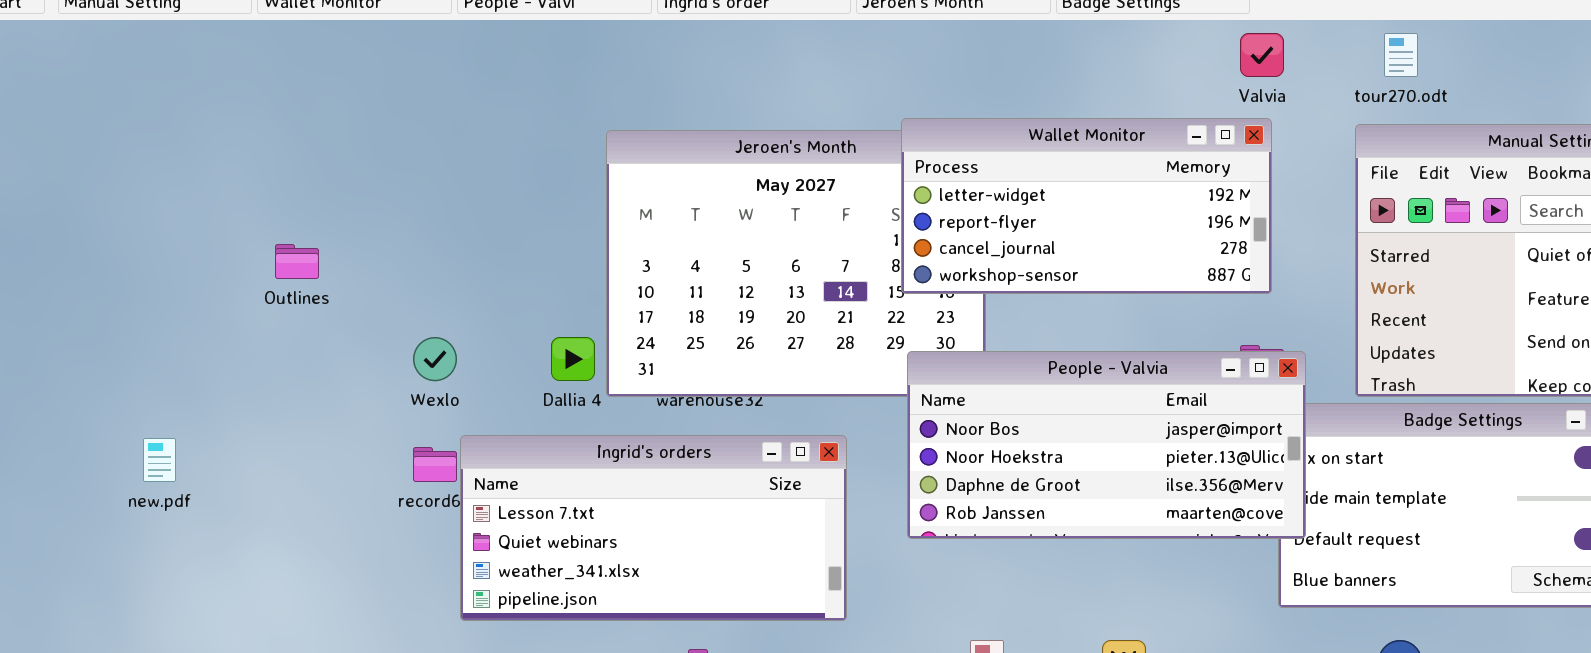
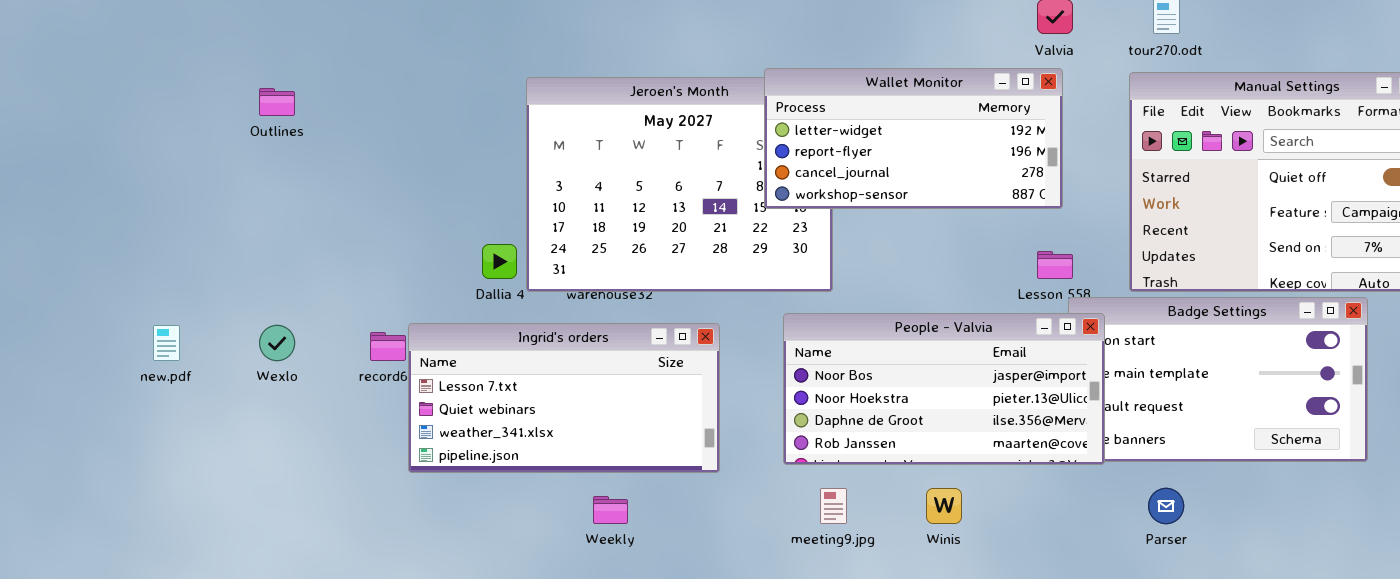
Outlines: [275,244,319,279] -> [259,88,295,116], moved
Wexlo: [413,337,457,381] -> [259,325,295,361], moved
People - Valvia: [907,351,1306,539] -> [783,313,1105,465], moved

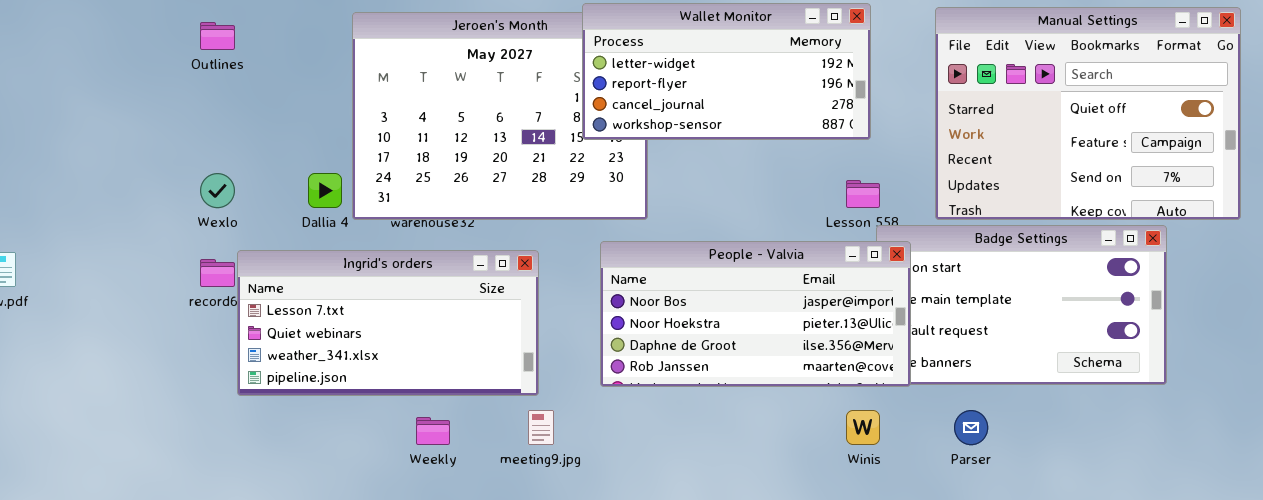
Outlines: [259,88,295,116] -> [200,22,235,50], moved
Wexlo: [259,325,295,361] -> [200,173,235,208], moved
meeting9.jpg: [820,488,847,524] -> [528,410,554,445], moved
Winis: [926,488,962,524] -> [846,410,880,445], moved

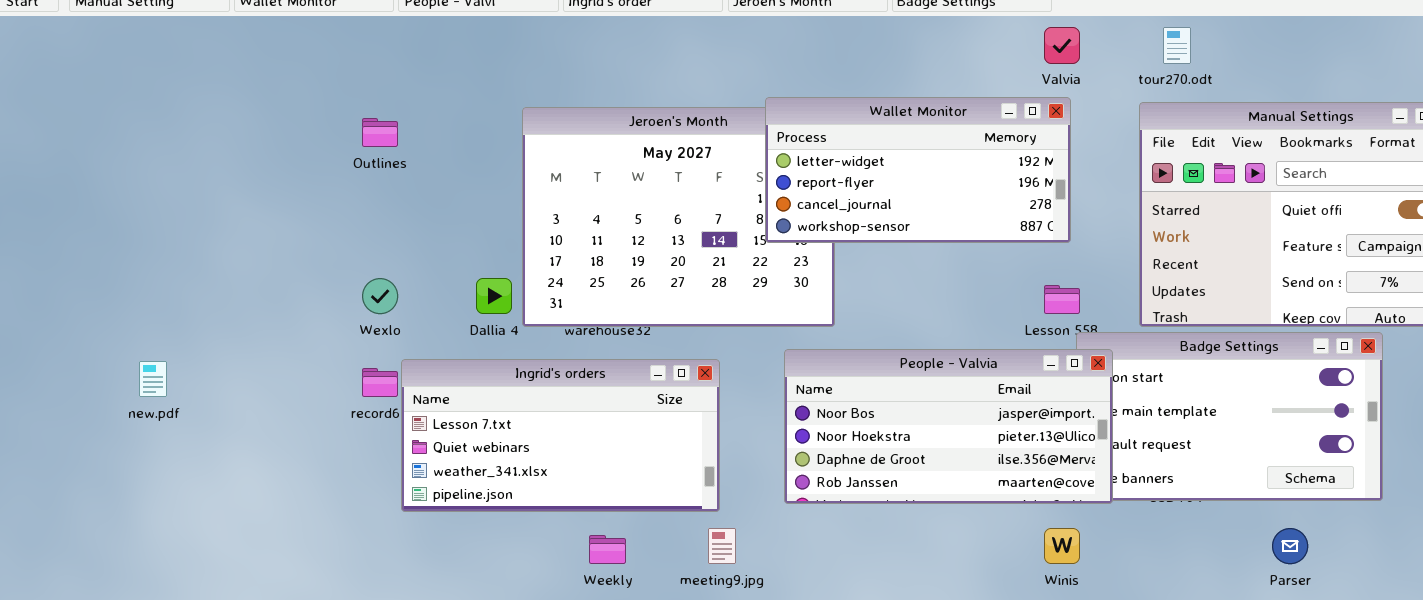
Parser: [954,410,988,445] -> [1272,528,1308,564], moved

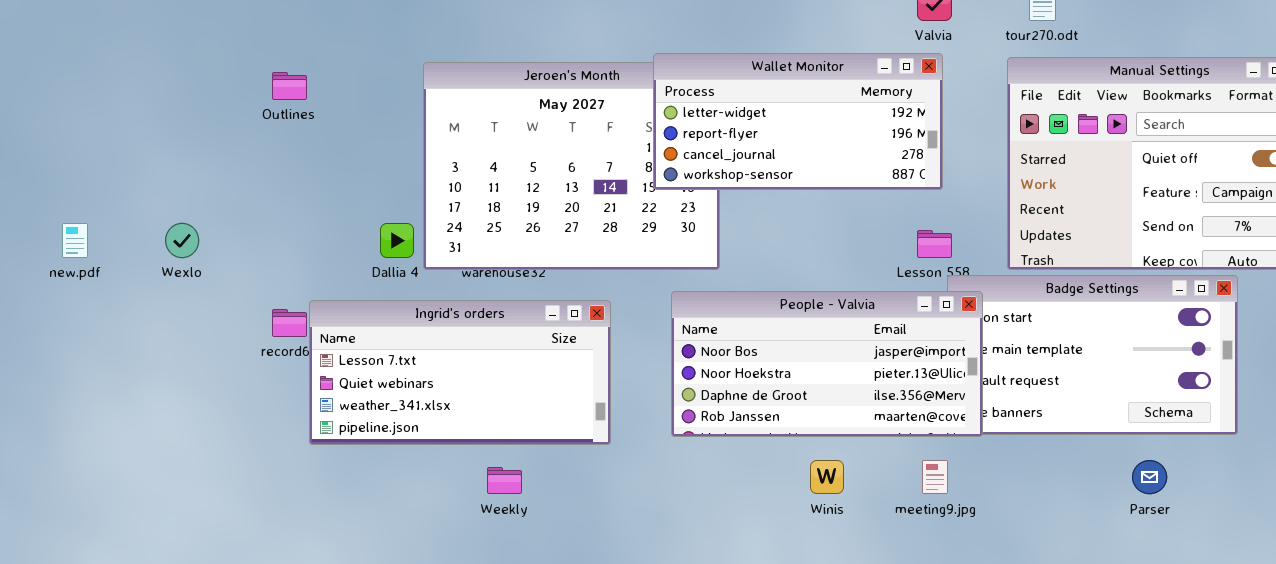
Wexlo: [362,278,398,314] -> [165,223,199,258], moved
new.pdf: [139,361,167,397] -> [62,223,88,258], moved
meeting9.jpg: [708,528,736,564] -> [922,460,948,494], moved
Winis: [1044,528,1080,564] -> [810,460,844,494], moved

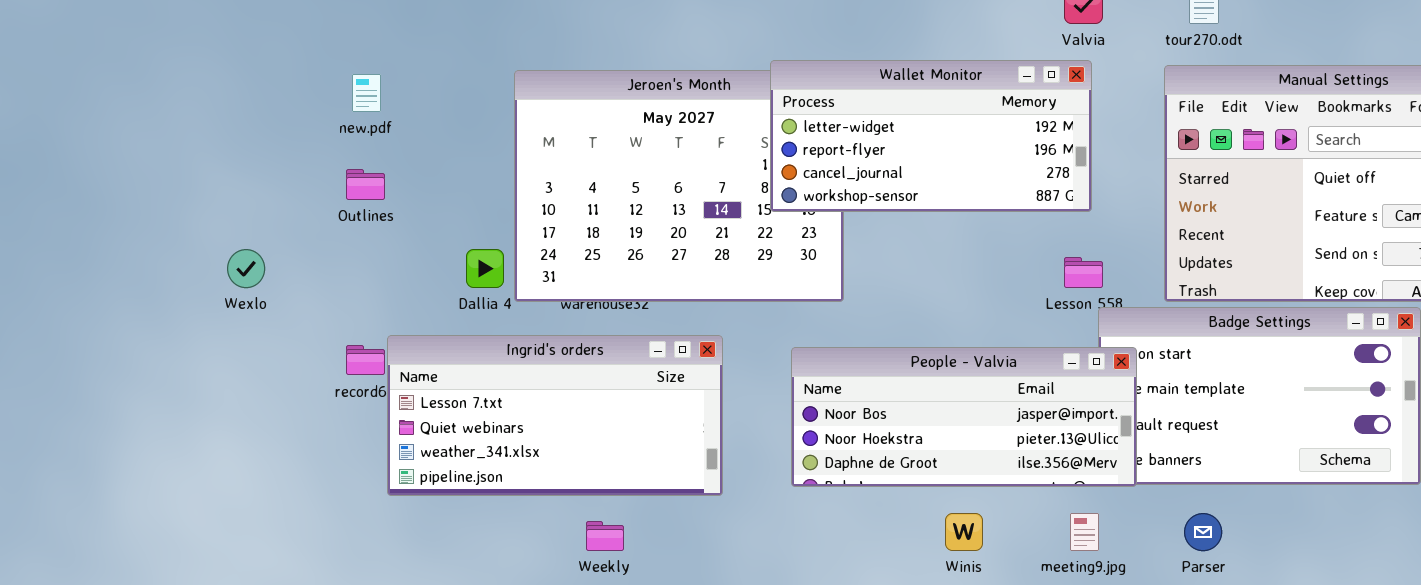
Outlines: [272,72,307,100] -> [346,169,385,200], moved
new.pdf: [62,223,88,258] -> [352,74,381,112], moved
People - Valvia: [671,291,983,437] -> [791,347,1137,487], resized
Parser: [1132,460,1167,494] -> [1184,513,1222,551], moved

